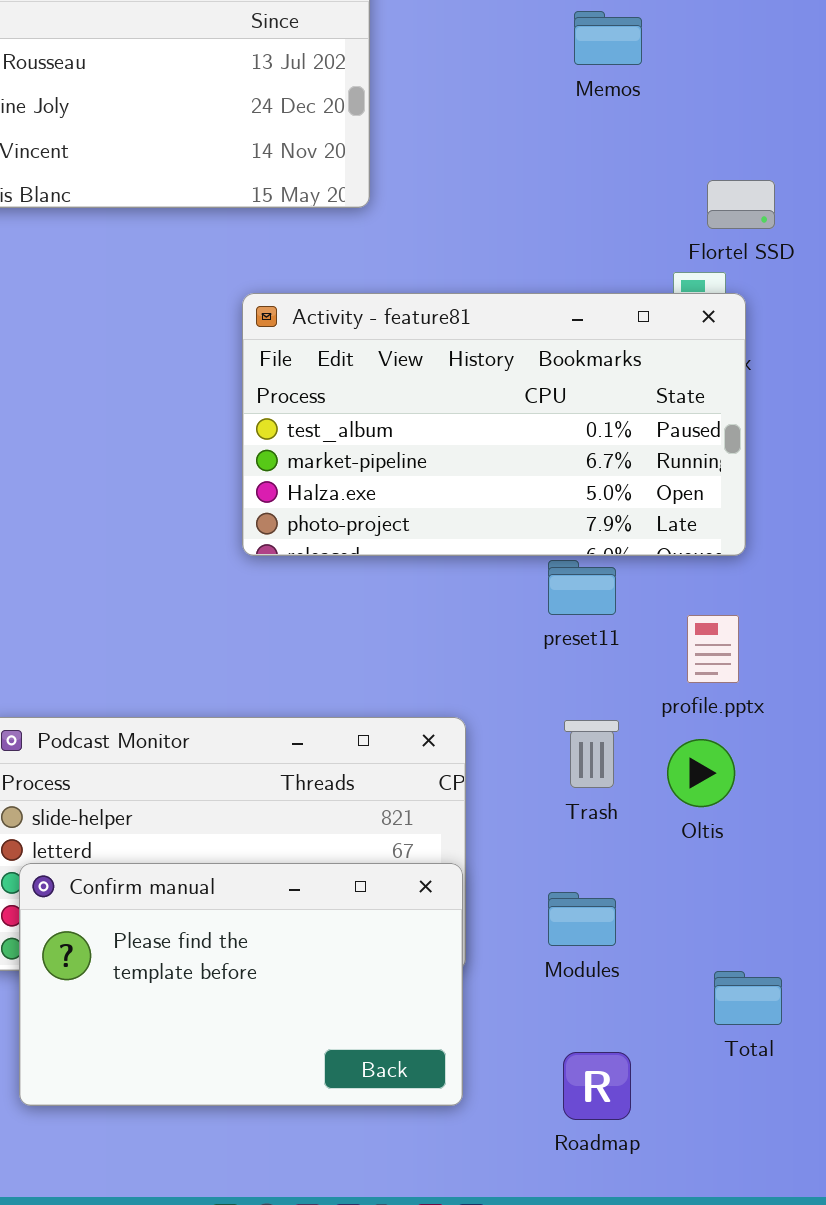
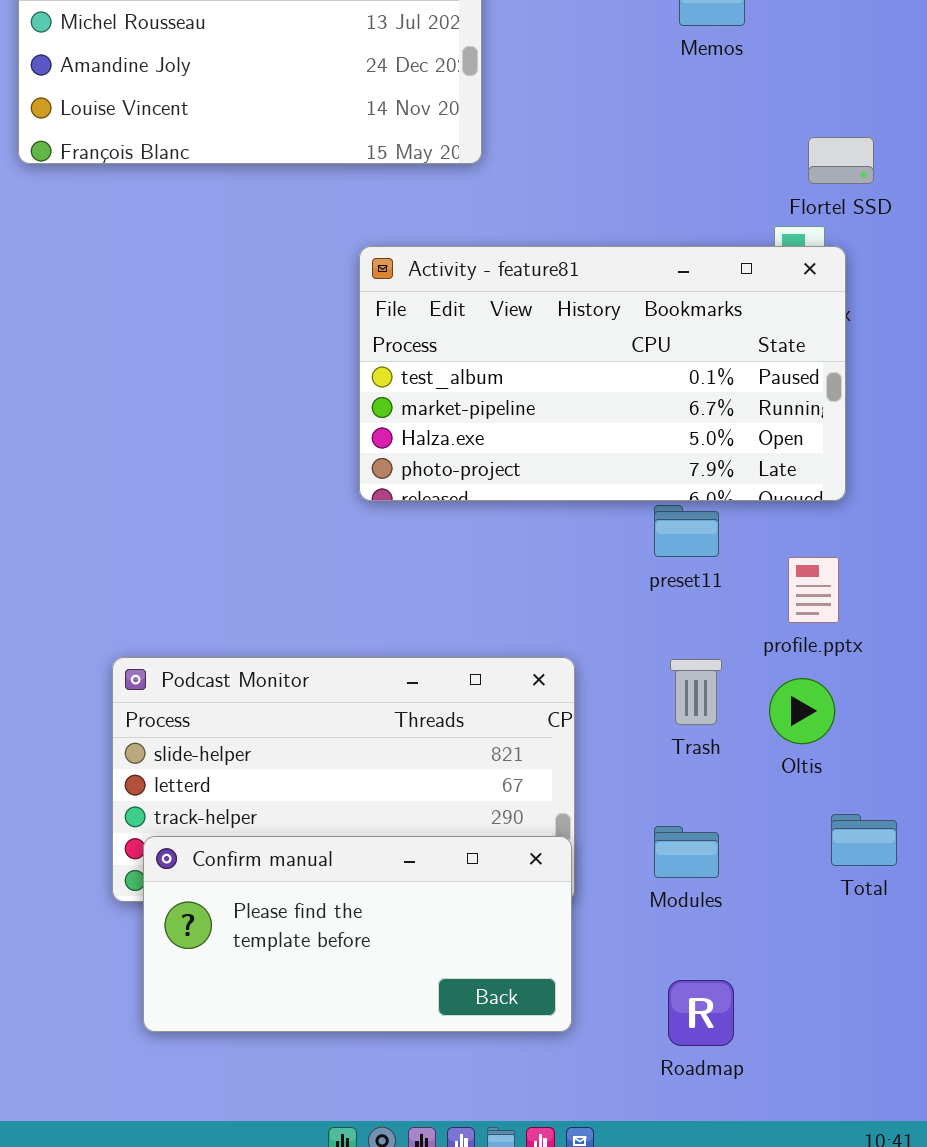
Confirm manual: [19,863,463,1106] -> [143,836,572,1032], resized
Total: [714,971,782,1025] -> [831,814,897,866], moved

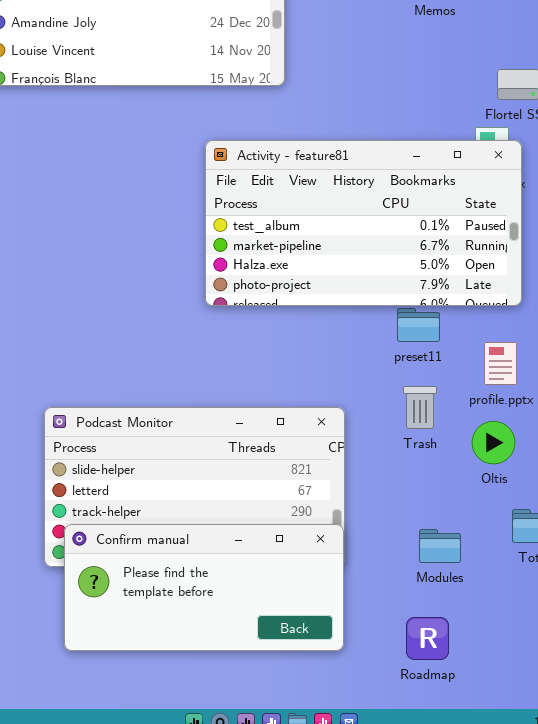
Trash: [670,659,722,725] -> [403,386,437,429], moved
Modules: [654,826,719,878] -> [419,529,461,563], moved

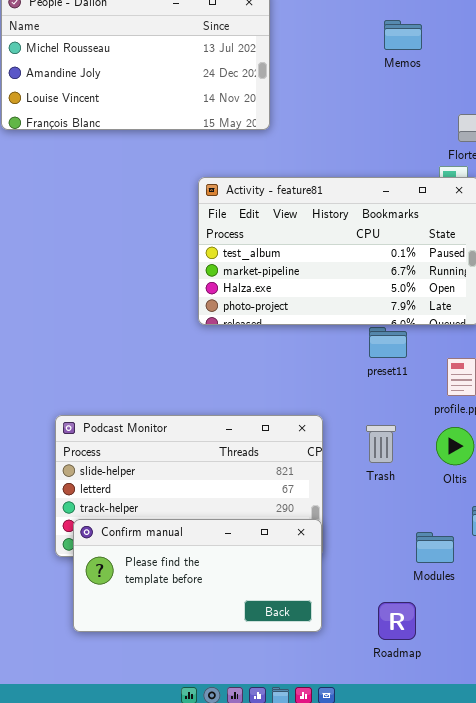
Trash: [403,386,437,429] -> [366,425,396,463], moved
Modules: [419,529,461,563] -> [416,532,454,563], moved

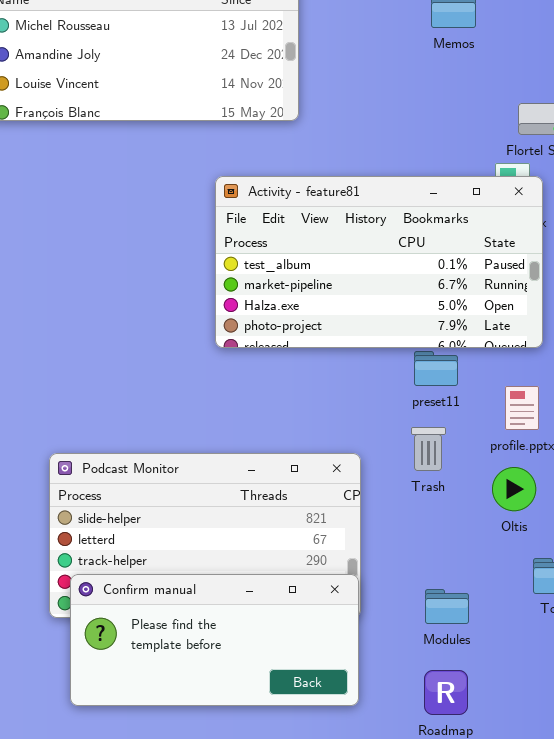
Trash: [366,425,396,463] -> [411,427,446,471], moved
Modules: [416,532,454,563] -> [425,589,469,624], moved

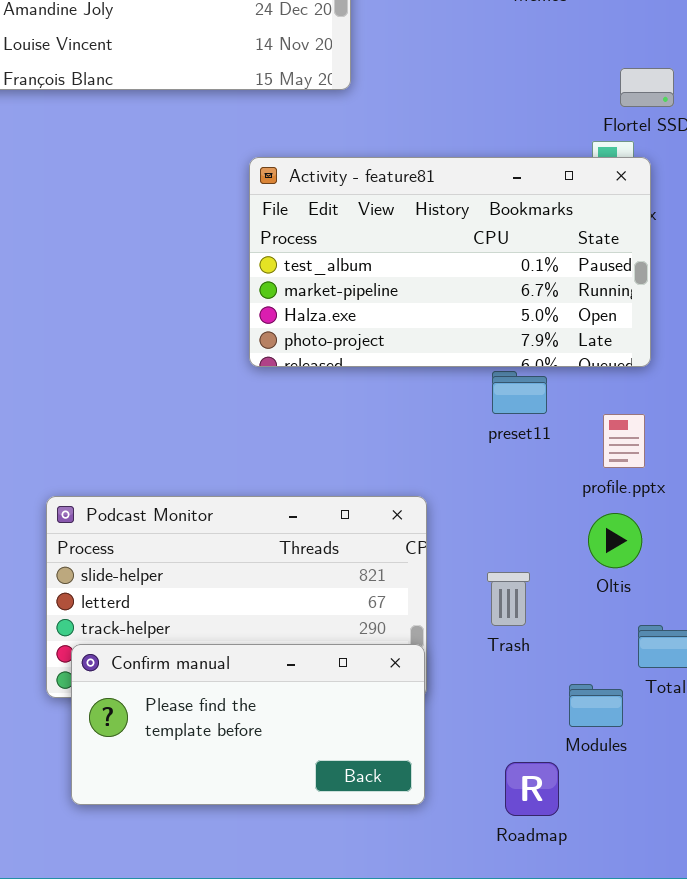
Trash: [411,427,446,471] -> [487,572,530,626], moved
Modules: [425,589,469,624] -> [569,684,623,727], moved

